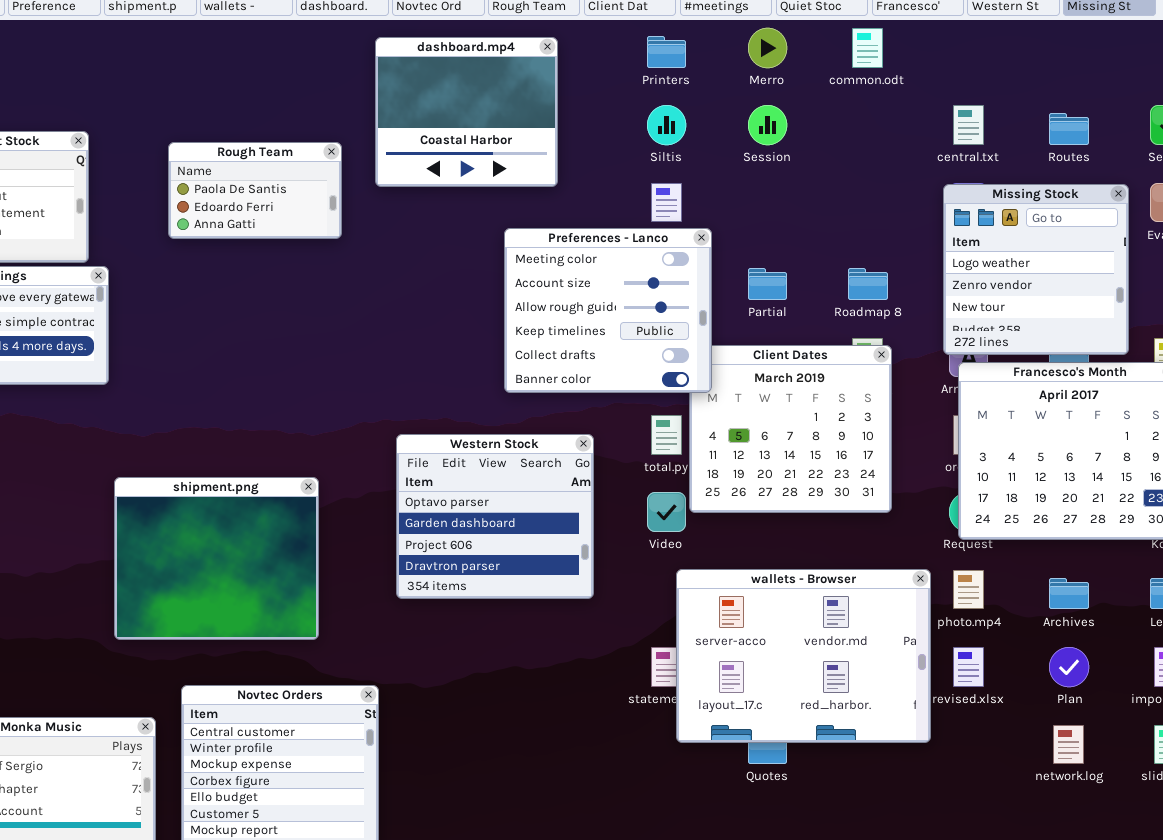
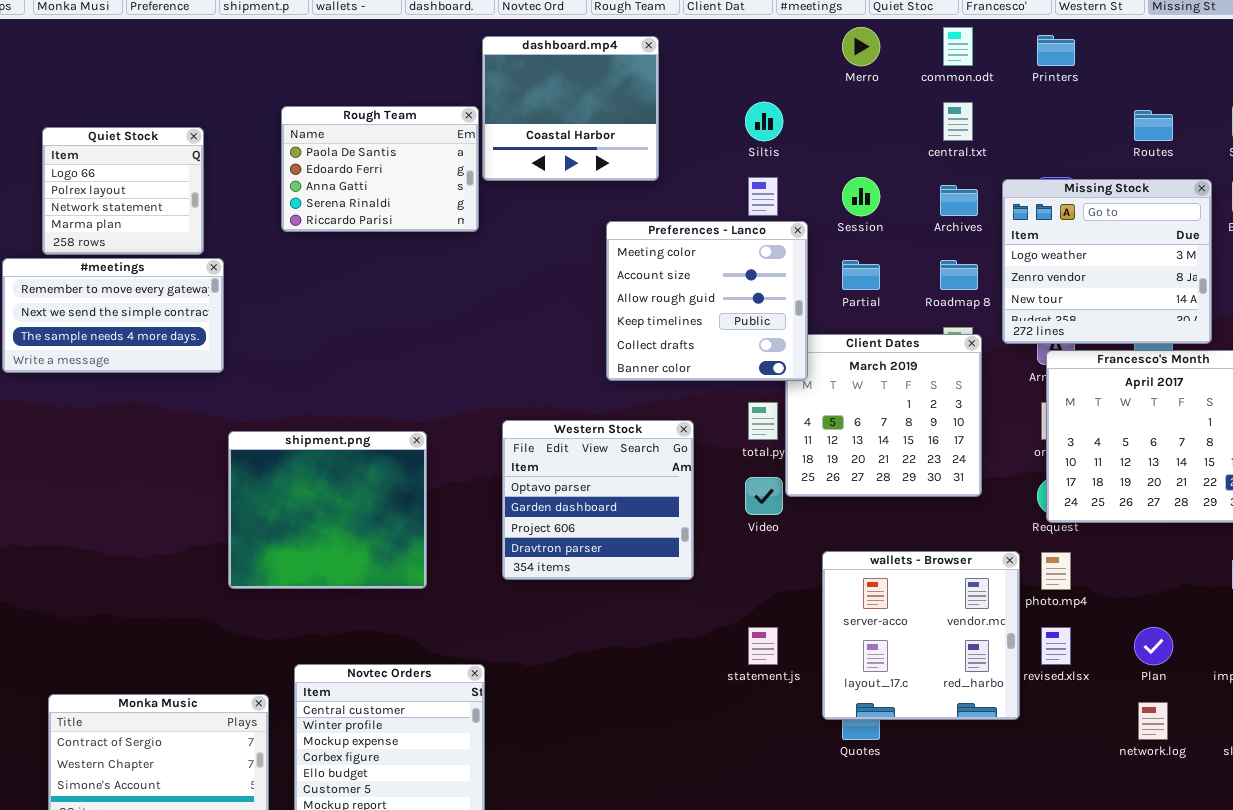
Printers: [647,36,686,68] -> [1037,35,1075,66], moved
Session: [748,105,787,145] -> [842,177,880,216], moved
central.txt: [953,105,984,145] -> [943,102,973,141], moved
Rough Team: [168,142,342,239] -> [281,106,479,232], resized
Missing Stock: [943,184,1129,355] -> [1002,179,1212,344], resized
shipment.png: [114,477,319,640] -> [228,431,427,589], moved
wallets - Browser: [676,569,931,743] -> [822,551,1020,720], resized
Archives: [1049,578,1089,609] -> [940,185,978,216], moved

